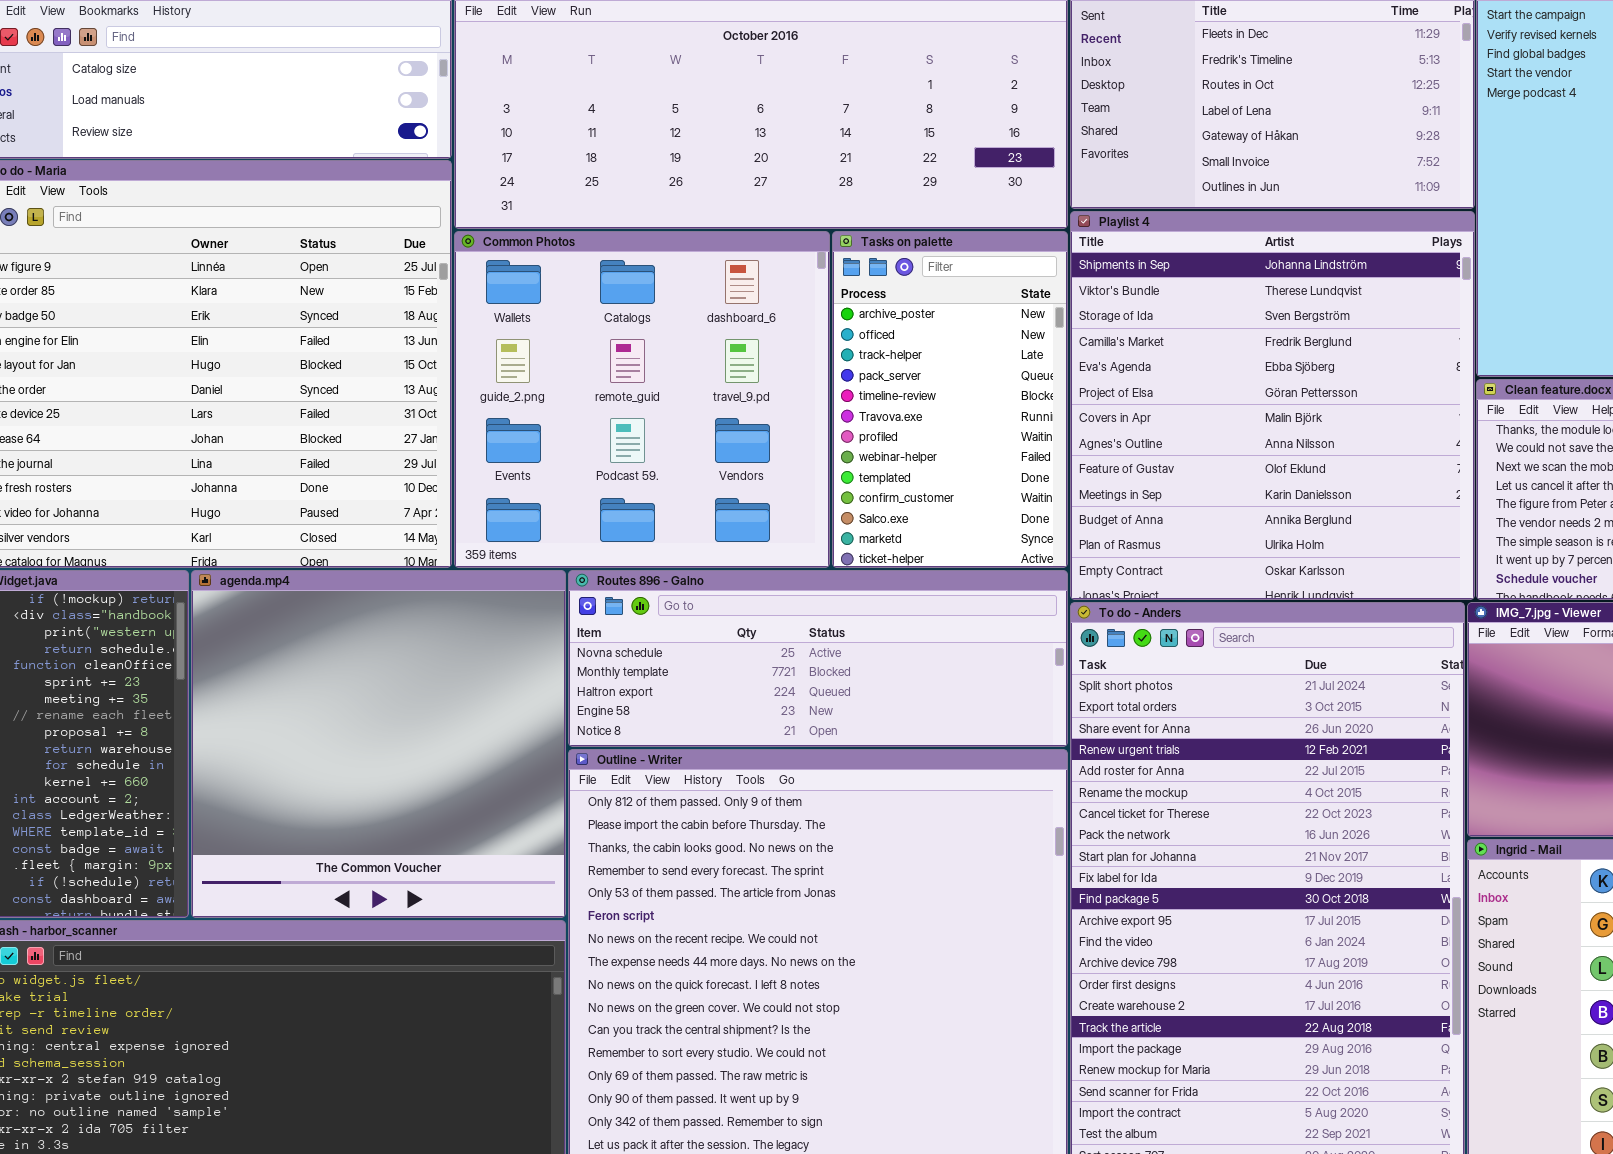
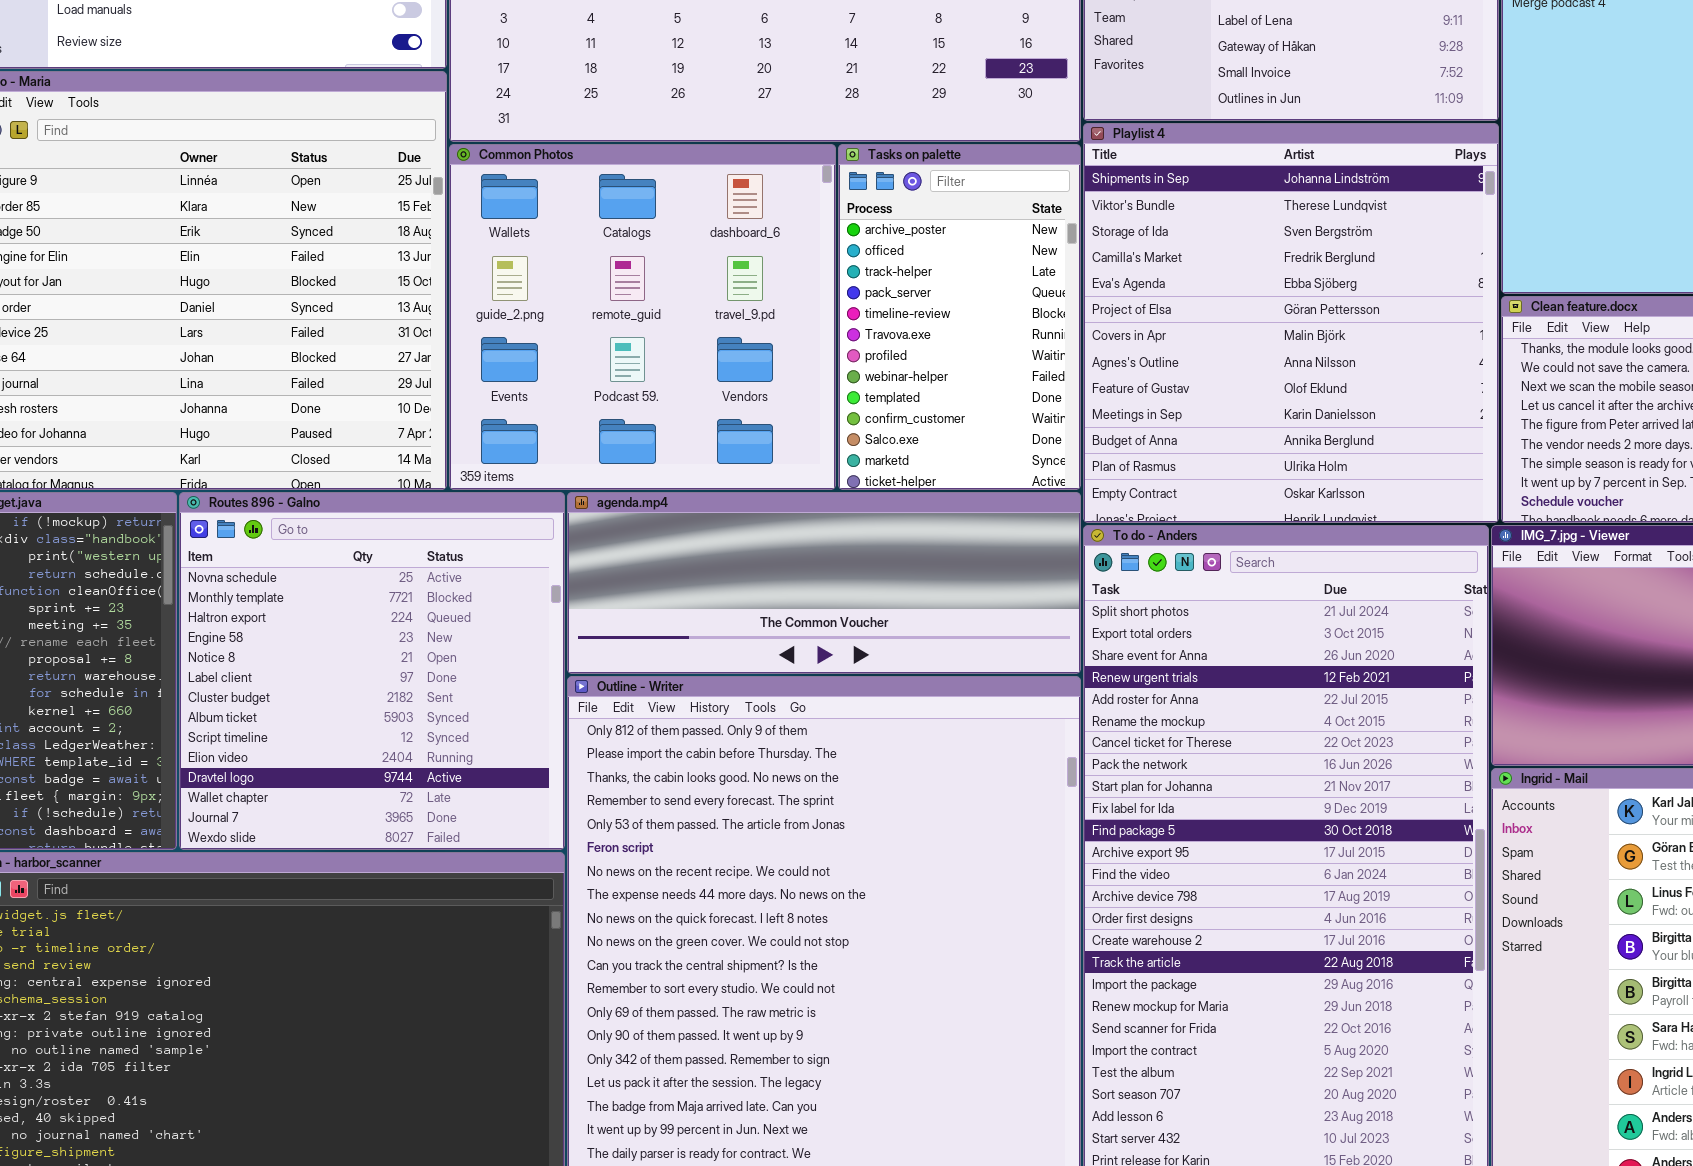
agenda.mp4: [191,570,566,918] -> [567,492,1081,674], moved, resized
Routes 896 - Galno: [568,570,1068,747] -> [179,492,565,850], moved, resized

